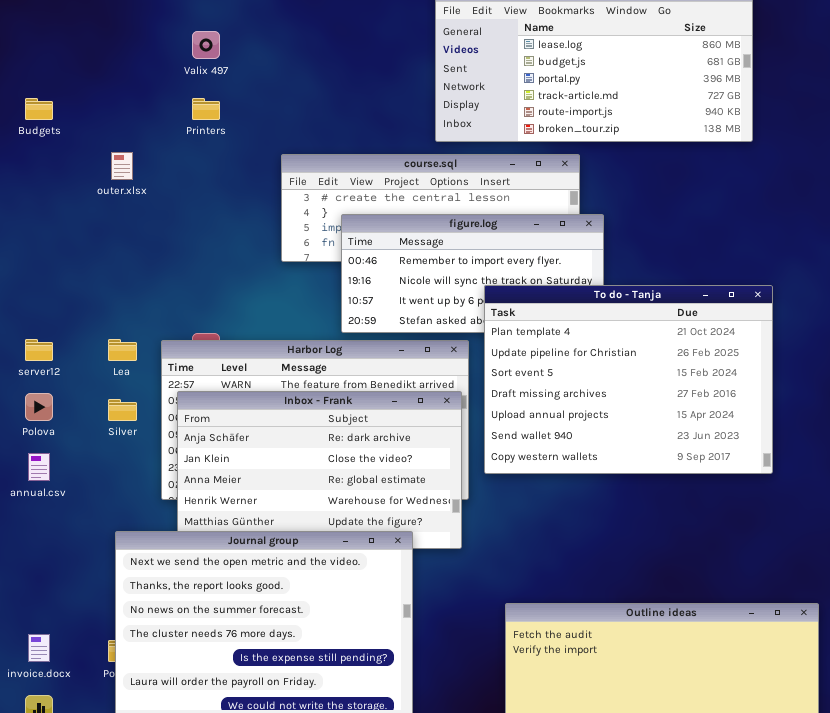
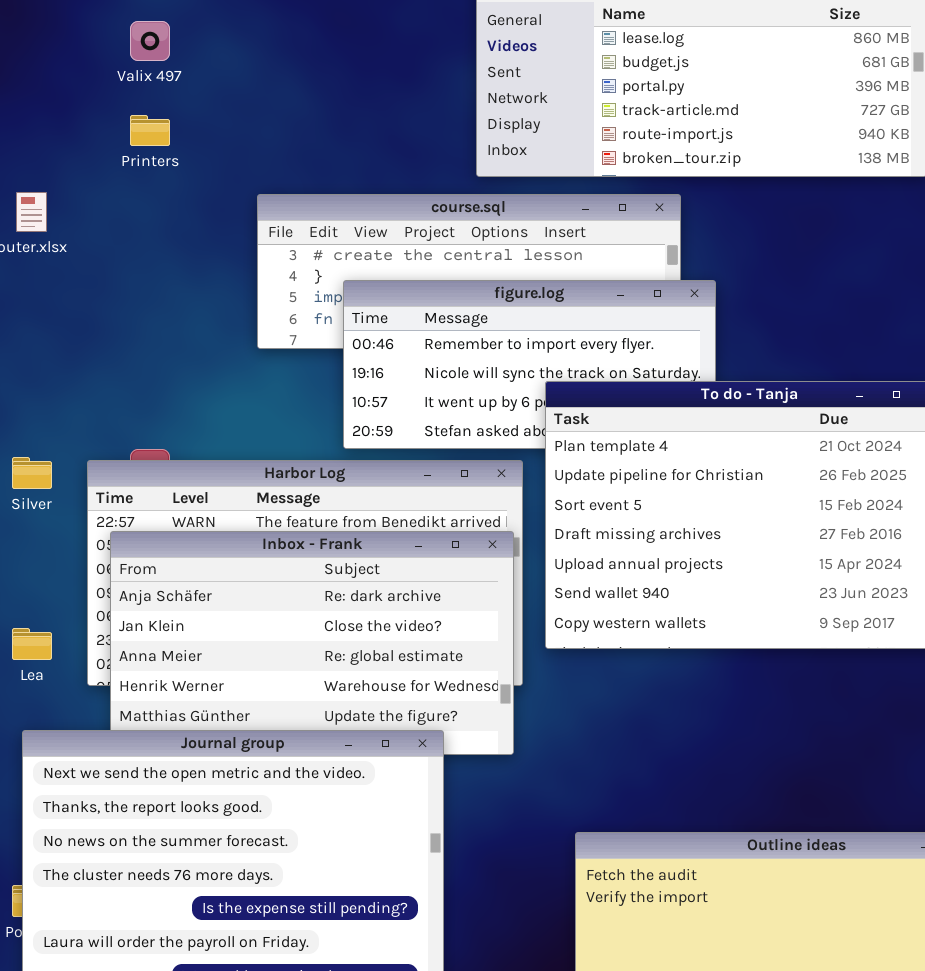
Lea: [108,339,137,361] -> [12,628,52,660], moved
Silver: [108,399,137,421] -> [12,457,52,489], moved

